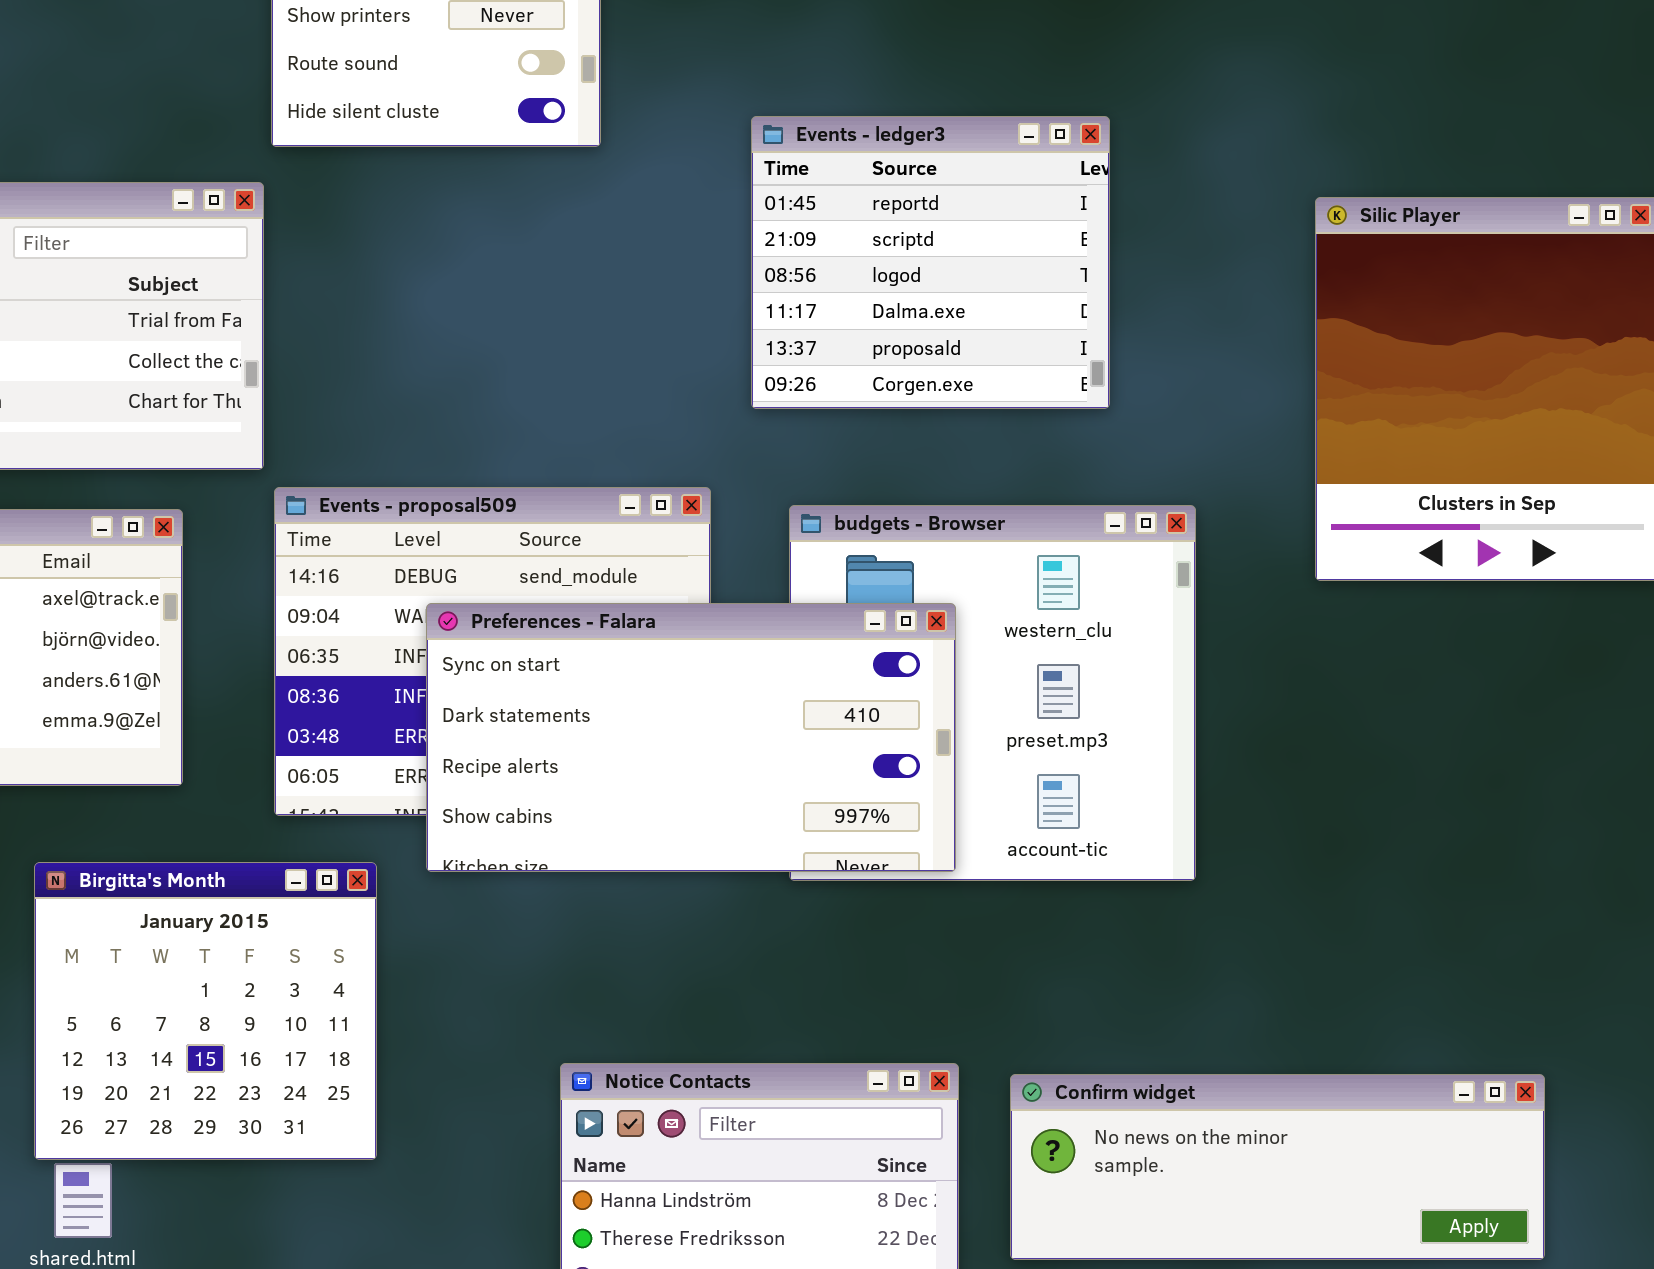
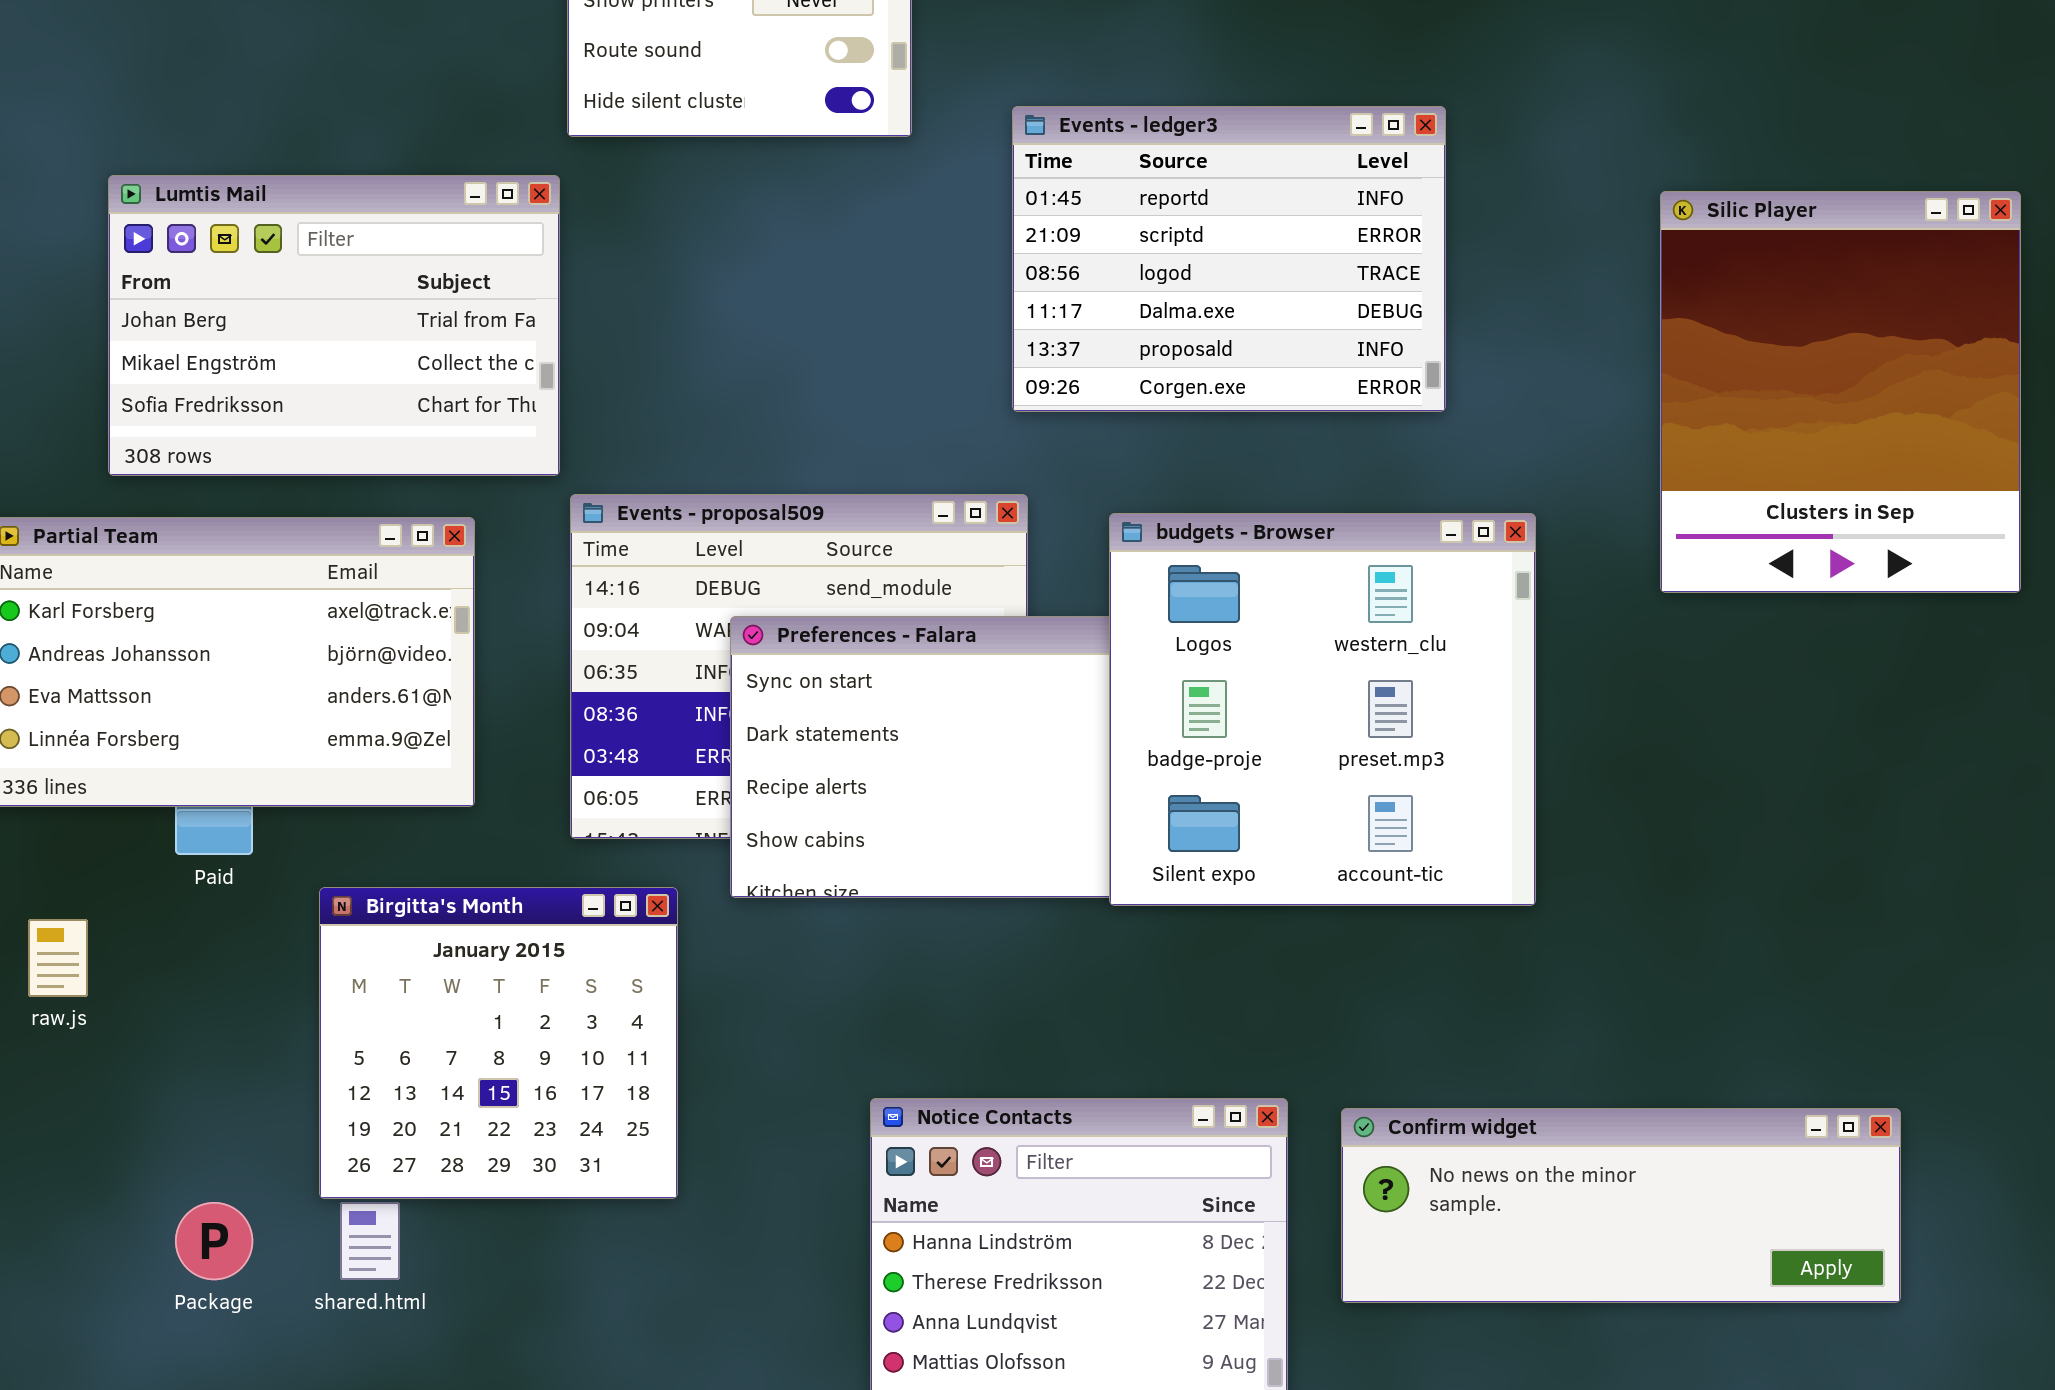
Events - ledger3: [751,116,1110,409] -> [1012,106,1446,412], resized
budgets - Browser: [789,505,1196,881] -> [1109,513,1536,906], raised

